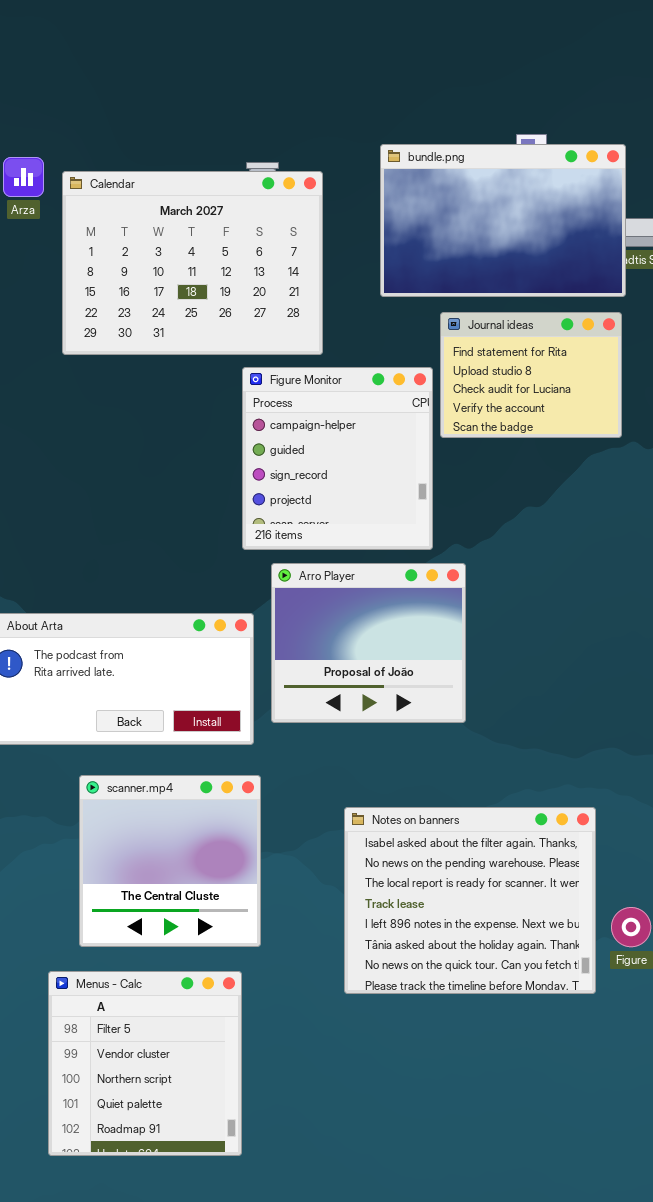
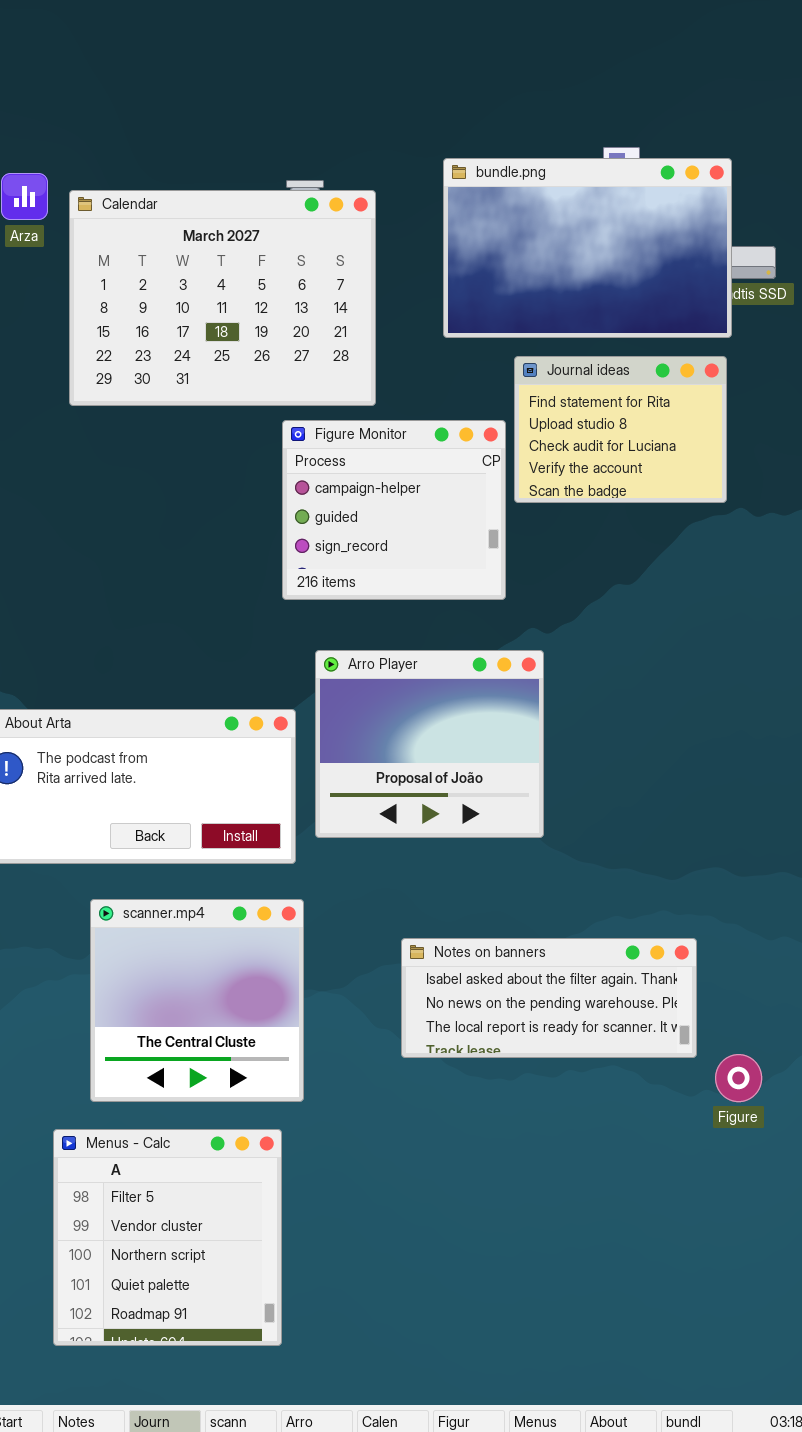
Figure Monitor: [242,367,433,550] -> [282,420,506,600], resized
Notes on banners: [344,807,596,994] -> [401,938,697,1058], resized

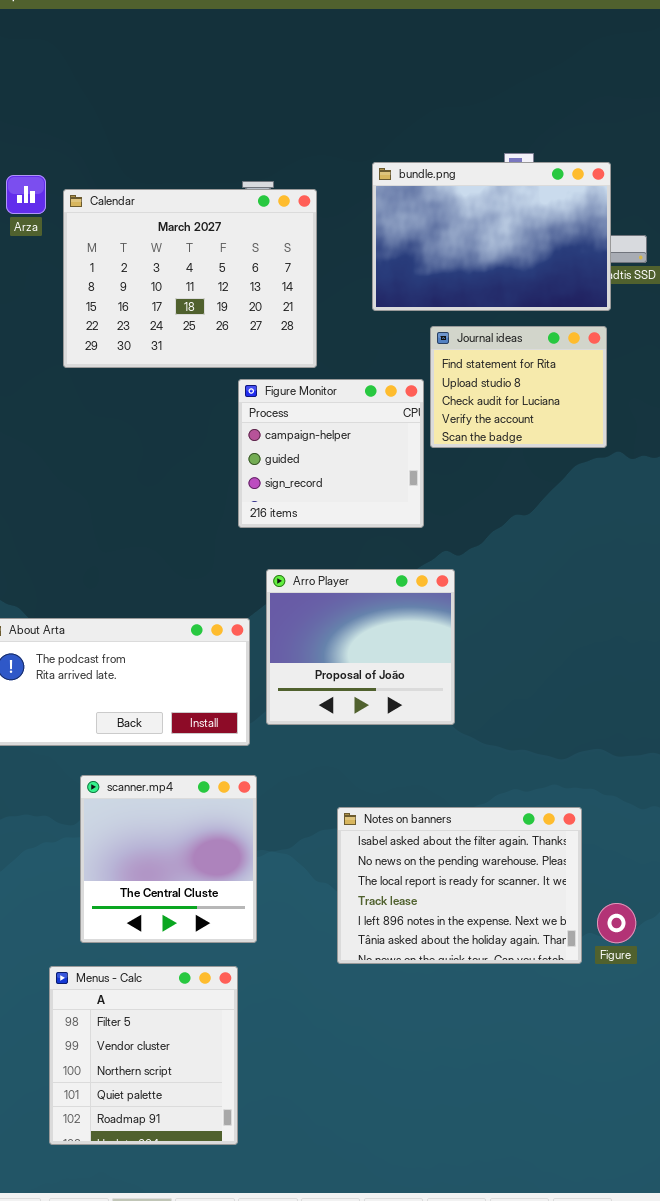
Notes on banners: [401,938,697,1058] -> [337,807,582,964], resized

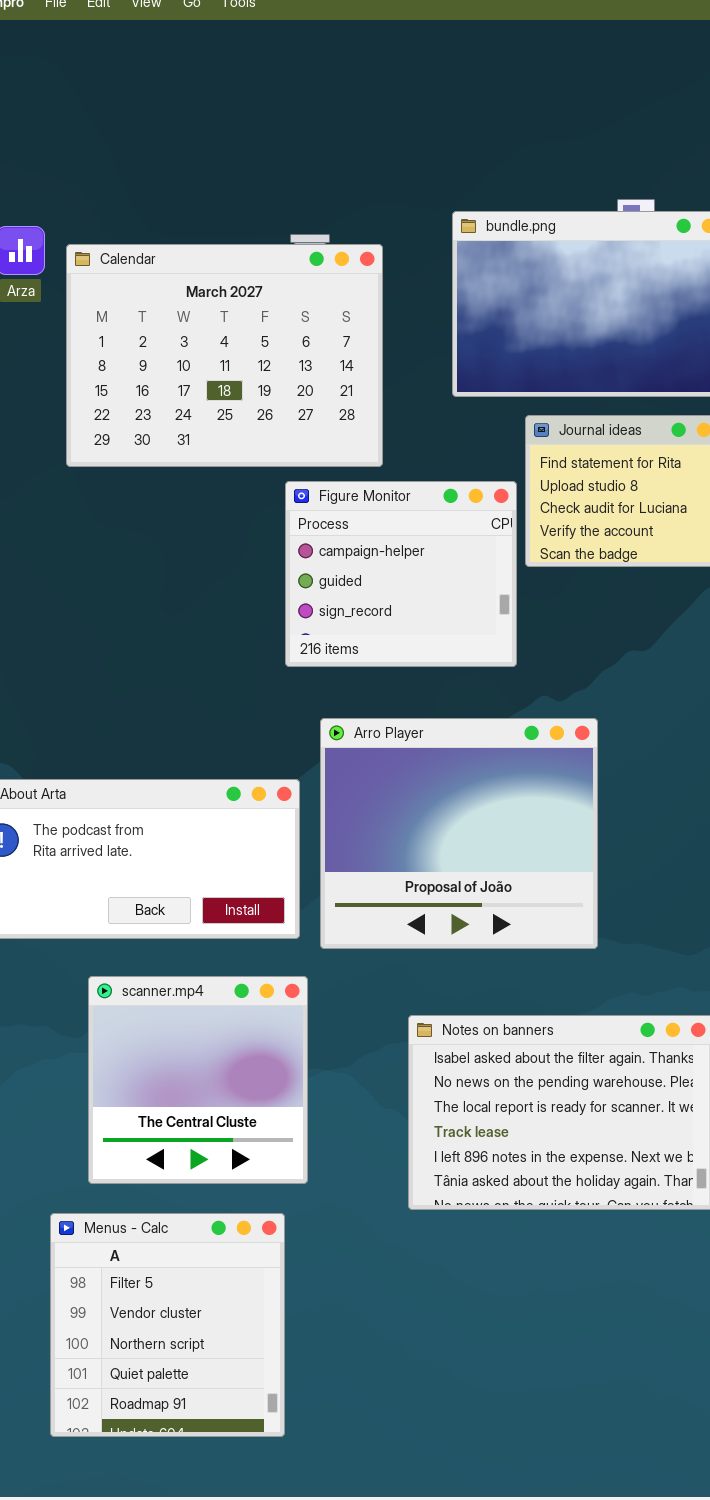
Arro Player: [266,569,455,725] -> [320,718,598,949], resized

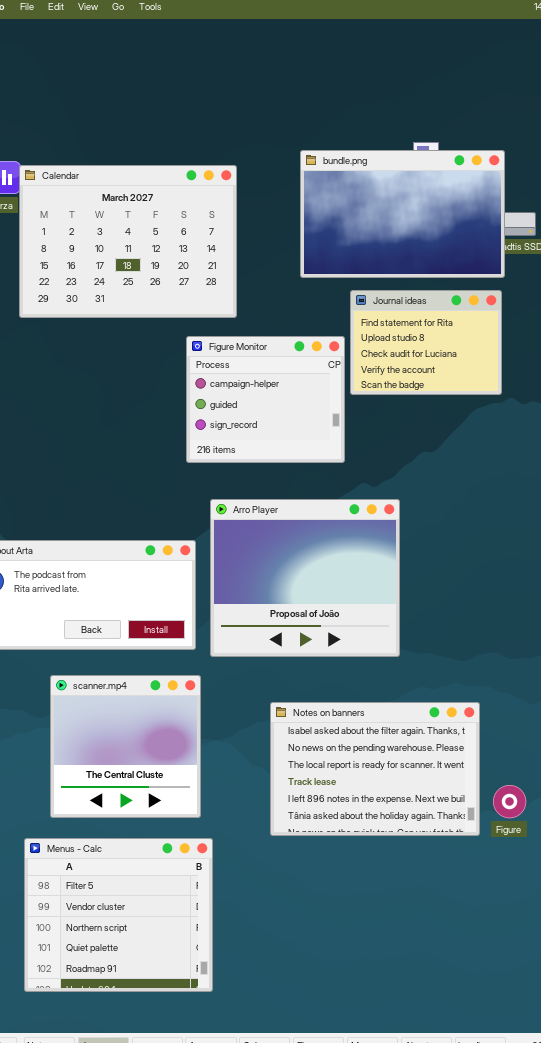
Calendar: [66,244,383,467] -> [19,165,237,318], moved
Menus - Calc: [50,1213,285,1437] -> [24,838,213,992], resized

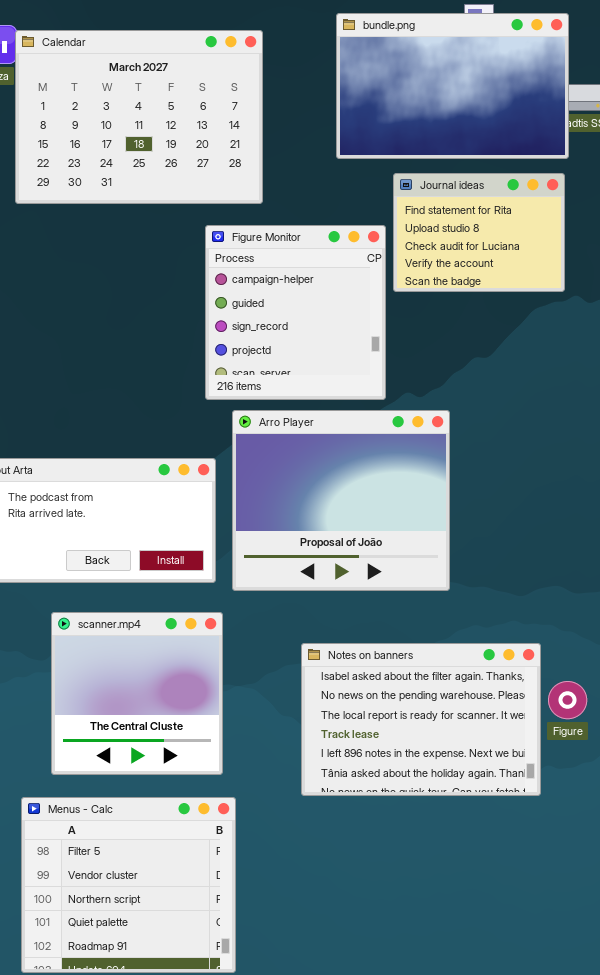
Figure Monitor: [186,336,345,463] -> [205,225,386,400], resized
Figure: [493,785,526,818] -> [548,681,587,719], moved

